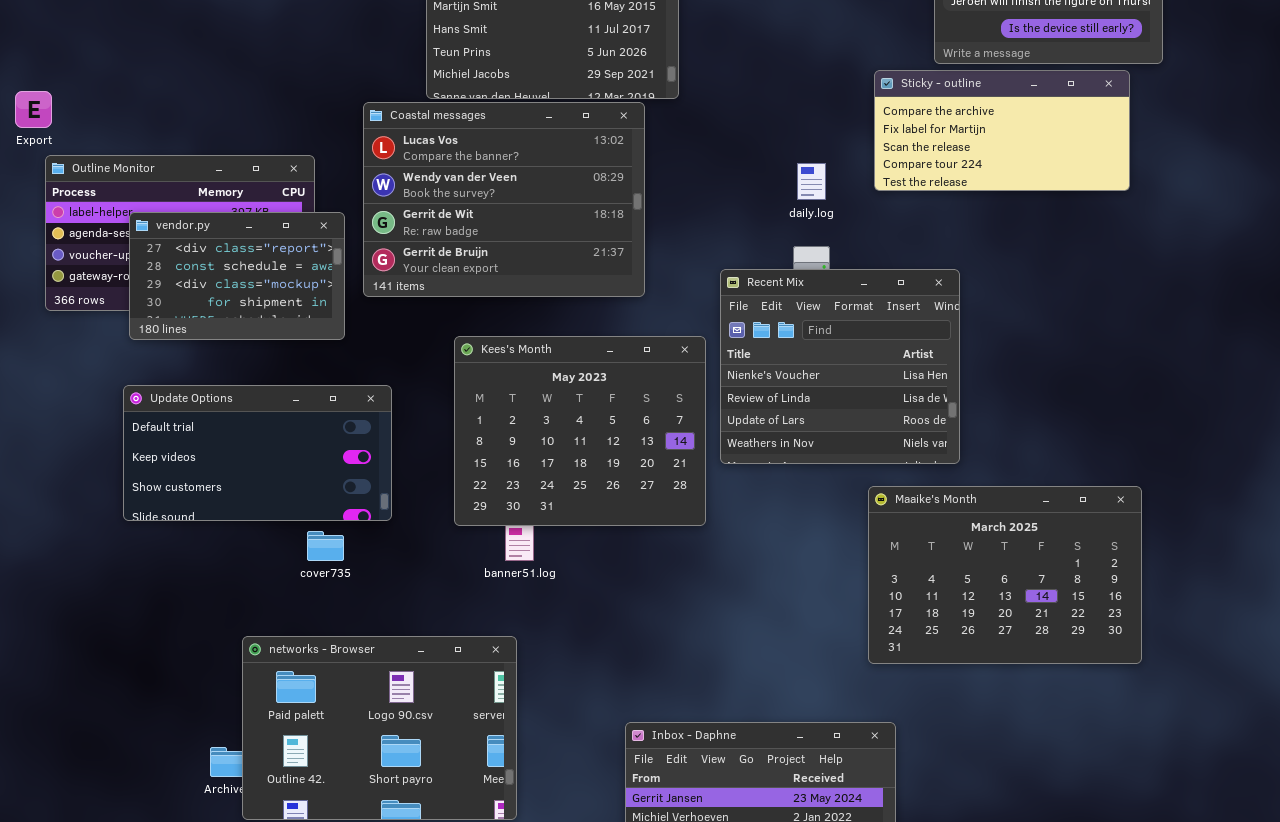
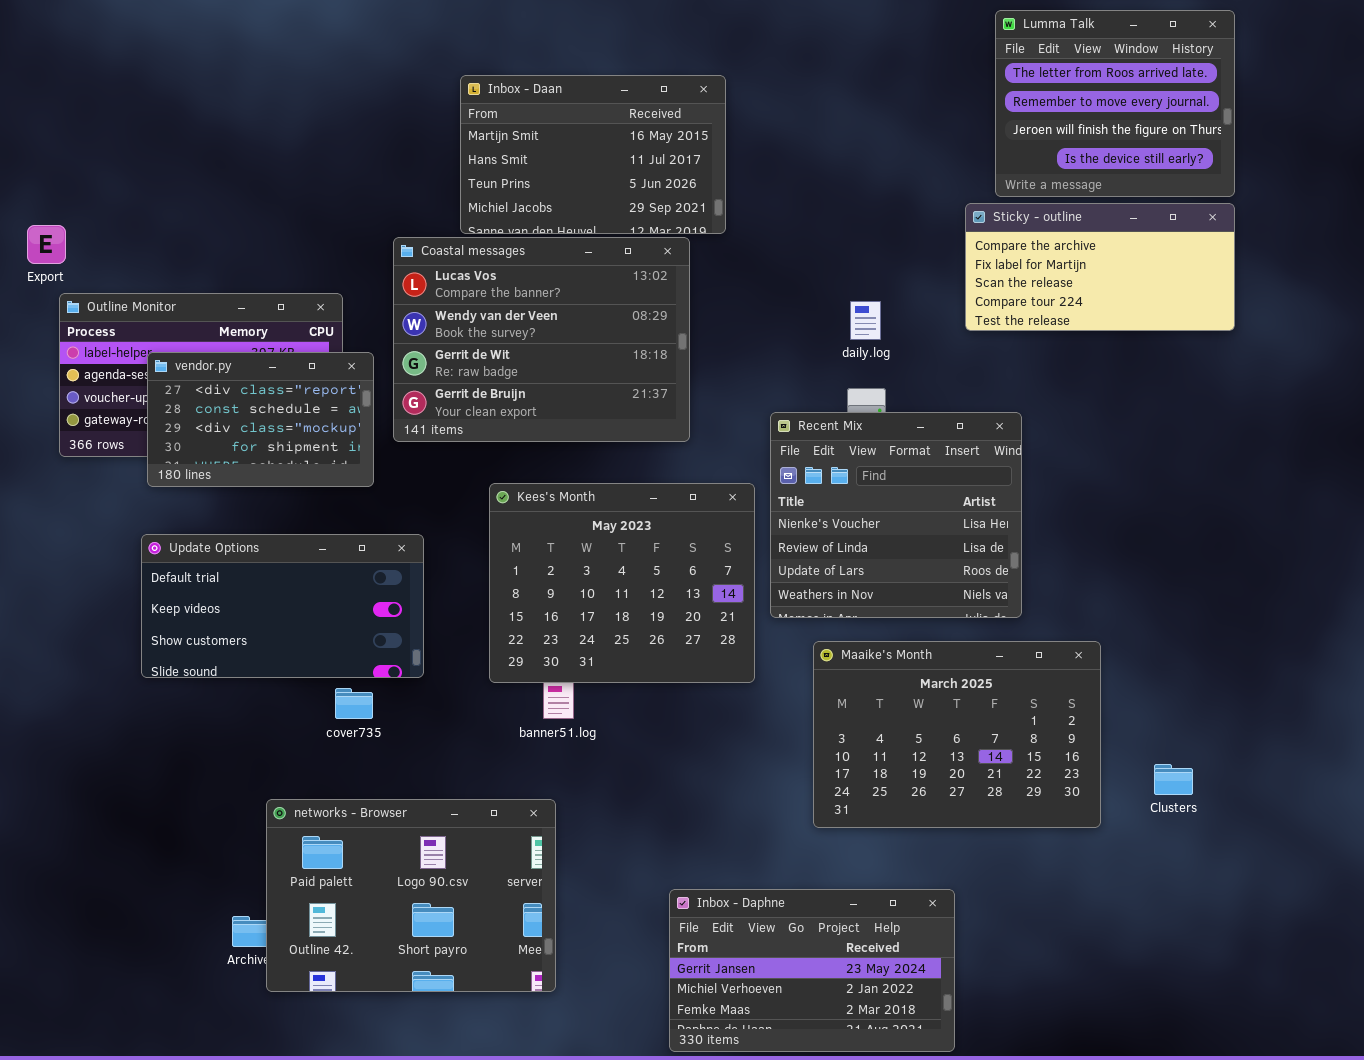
Sticky - outline: [874,70,1130,191] -> [965,203,1235,331], moved
Maaike's Month: [868,486,1142,664] -> [813,641,1101,828], moved

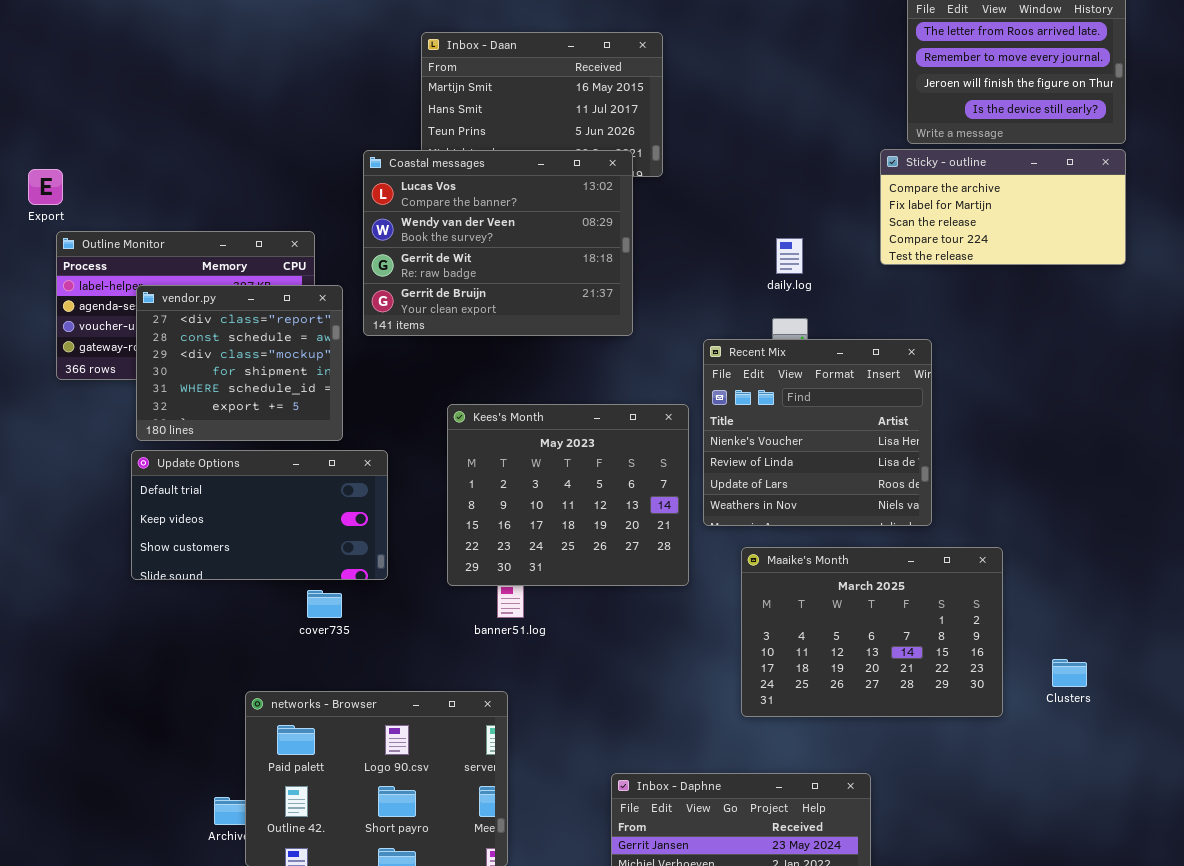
Coastal messages: [393,237,690,442] -> [363,150,633,336], moved
vendor.py: [147,352,374,487] -> [136,285,343,441], resized

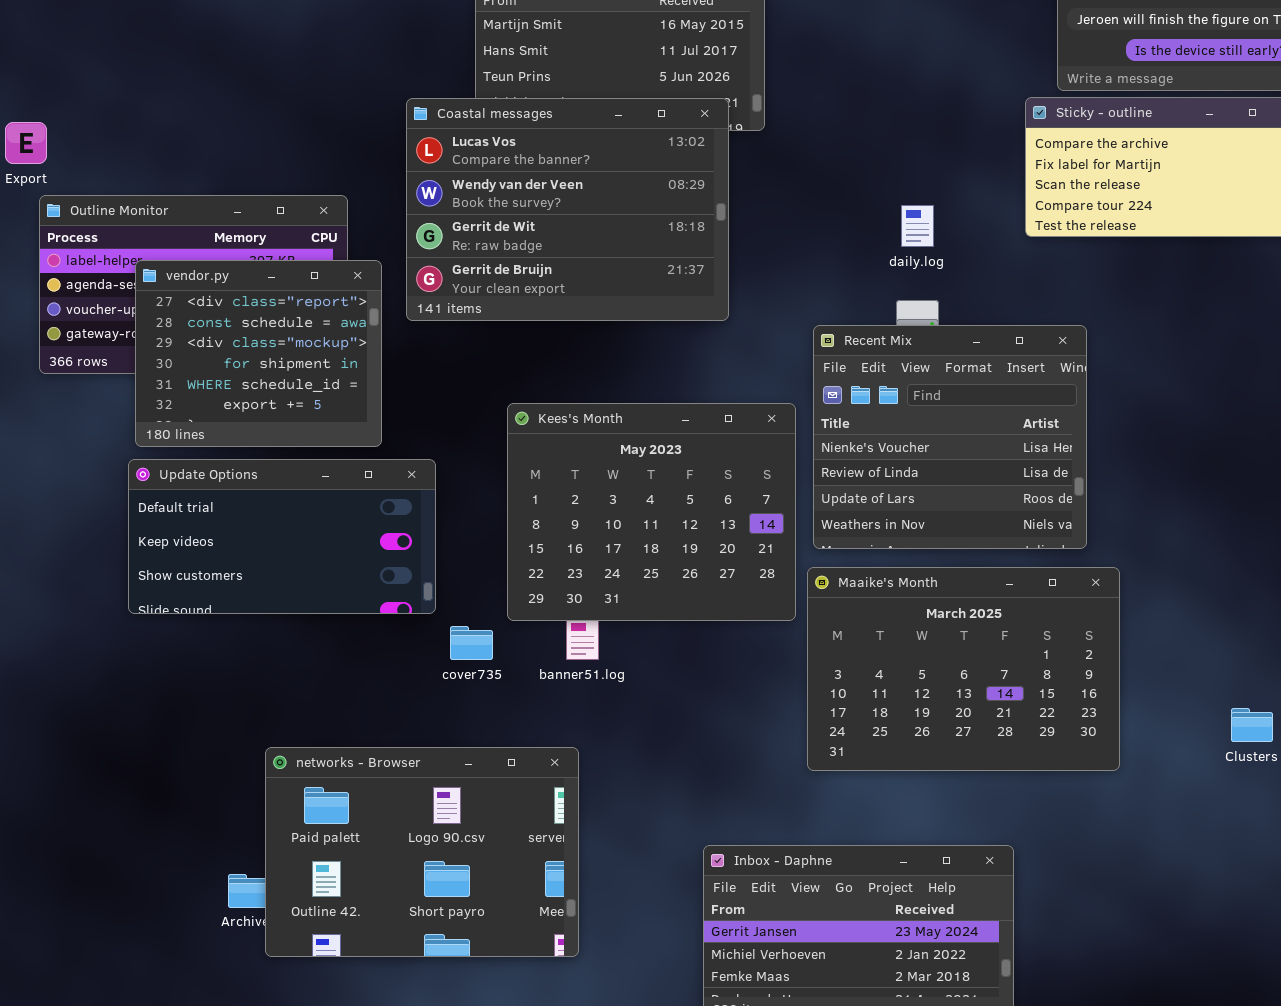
Maaike's Month: [741,547,1003,717] -> [807,567,1120,771], moved
cover735: [307,590,342,618] -> [450,626,493,660], moved

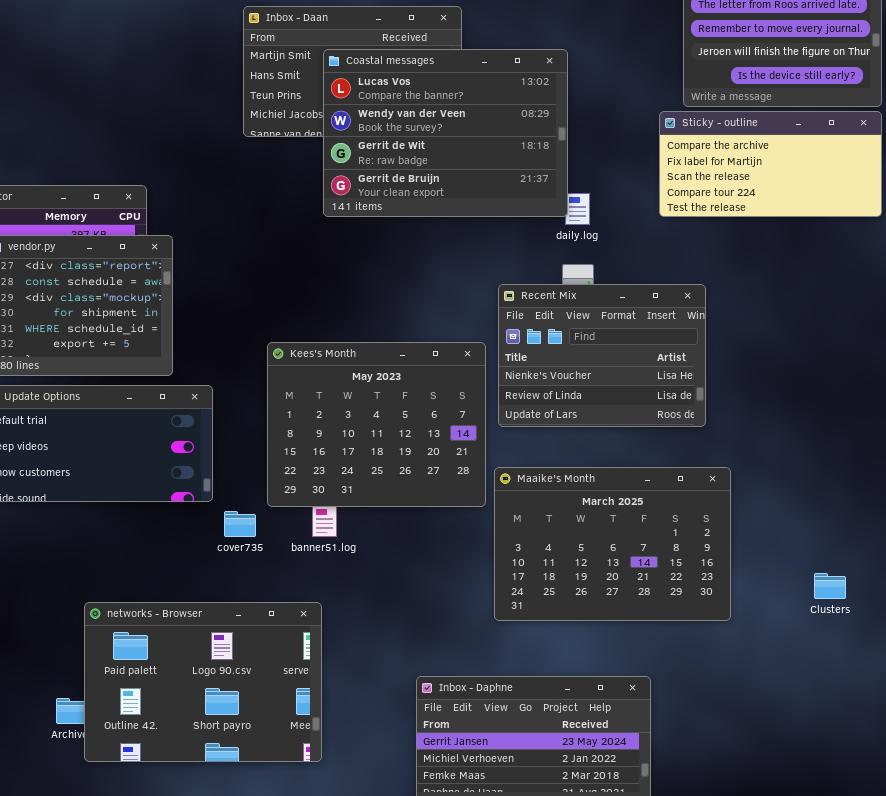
Coastal messages: [406,98,729,321] -> [323,49,568,217], moved
Recent Mix: [813,325,1087,549] -> [498,284,706,427], resized

